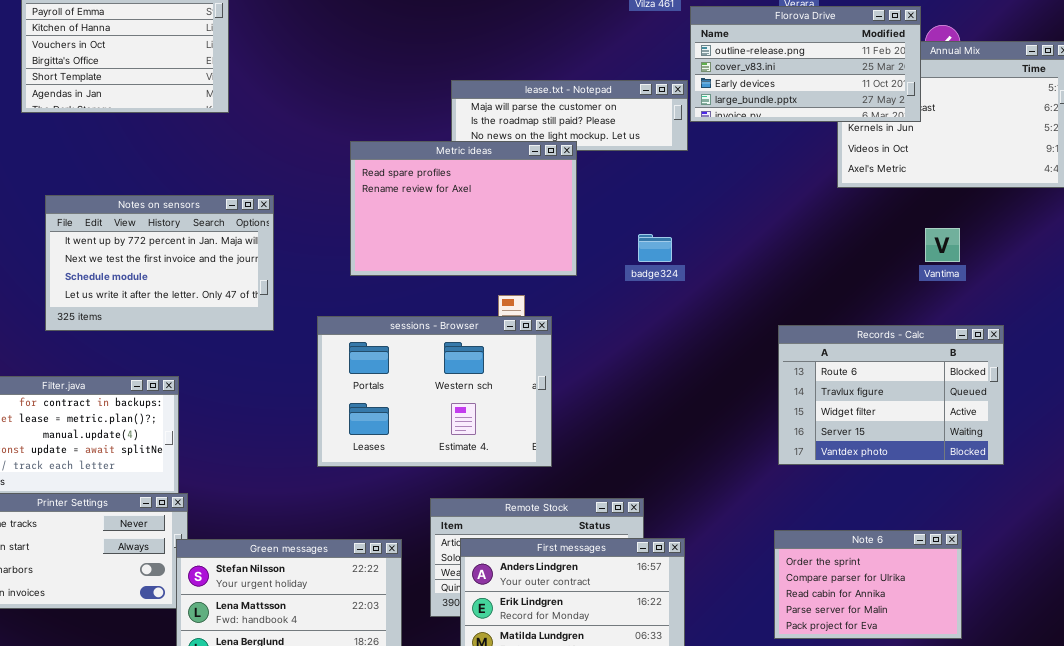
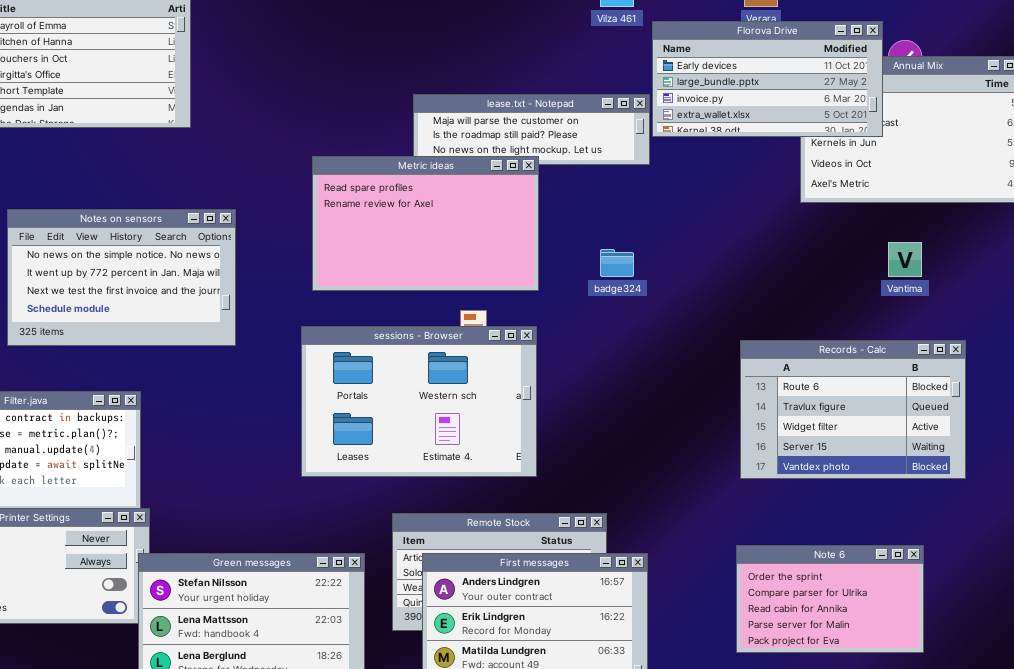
Florova Drive: [690,6,921,122] -> [652,21,883,137], scrolled down 2 rows
Notes on sensors: [45,195,274,331] -> [7,209,236,346], scrolled up 1 row
sessions - Browser: [317,316,552,467] -> [301,326,537,477], moved

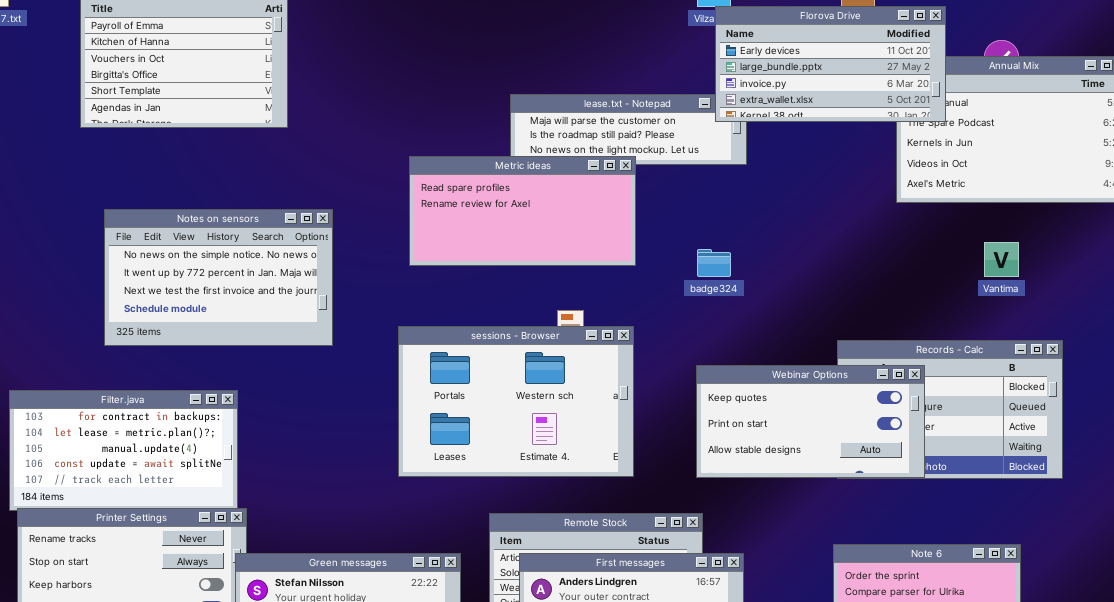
Florova Drive: [652,21,883,137] -> [715,6,946,122], moved
Metric ideas: [312,156,539,291] -> [409,156,636,266], resized
Webinar Options: none -> [696,365,925,478], opened

